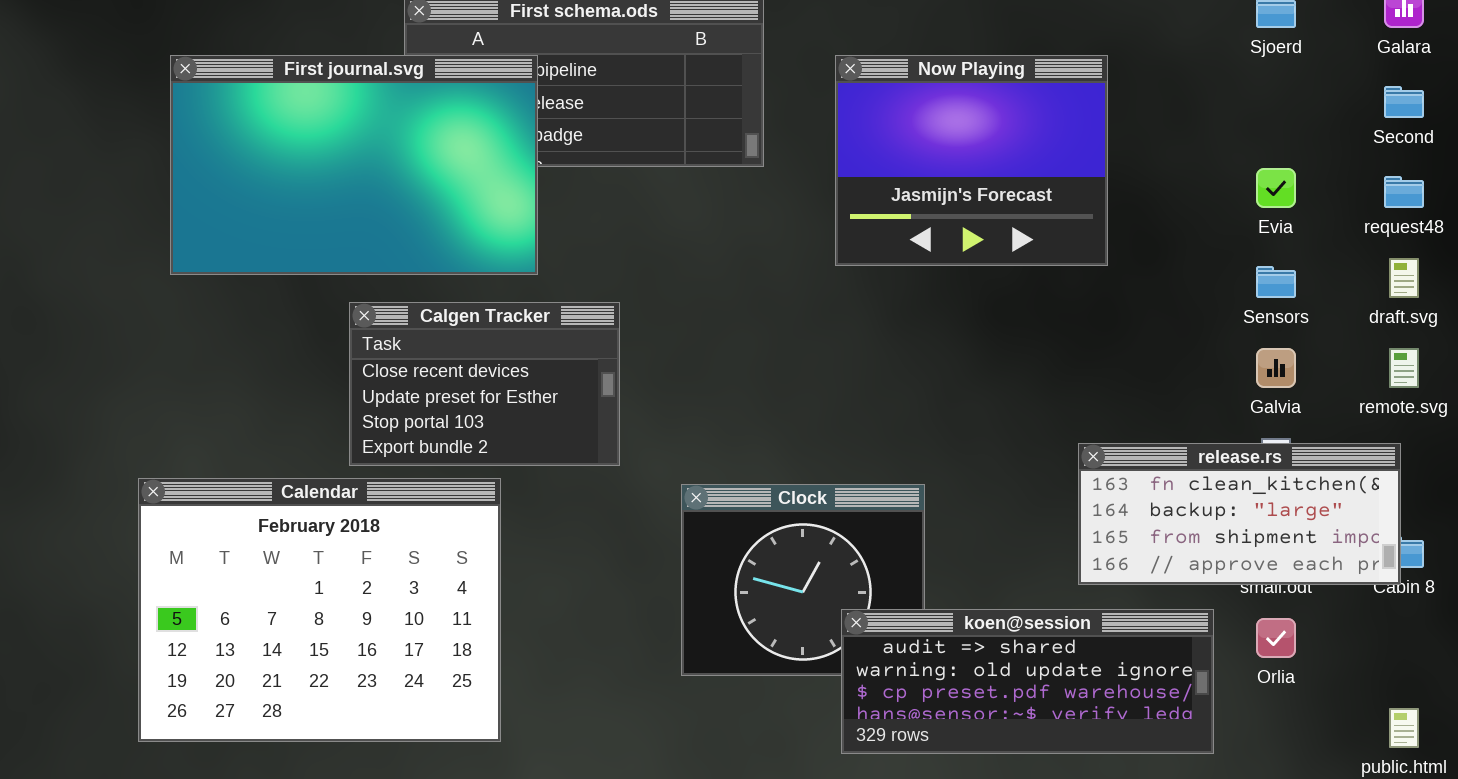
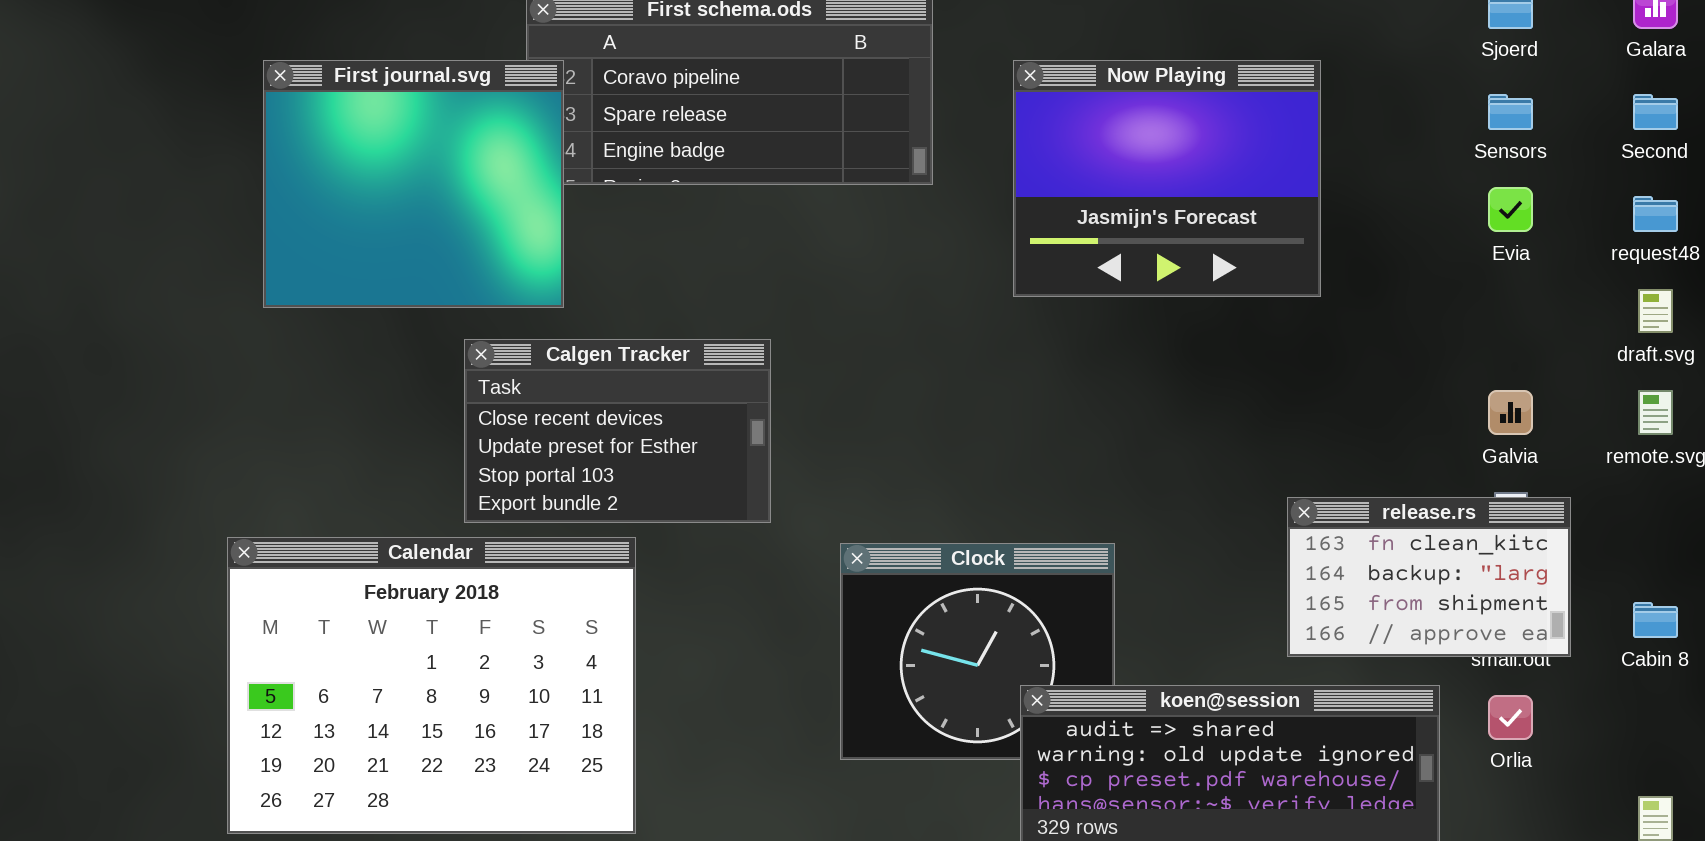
First journal.svg: [170,55,538,275] -> [263,60,564,308], resized
Sensors: [1256,266,1296,298] -> [1488,94,1533,130], moved
release.rs: [1078,443,1401,585] -> [1287,497,1571,657], resized

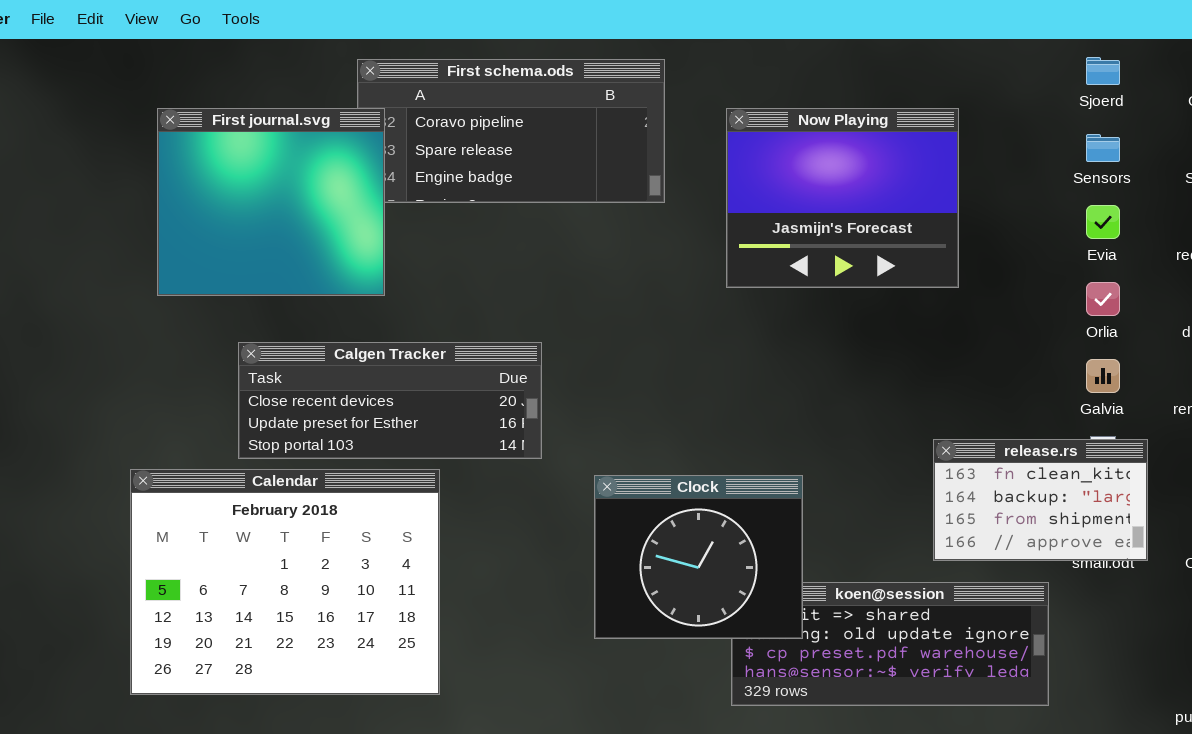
Calgen Tracker: [464,339,771,523] -> [238,342,542,459], resized
Clock: [840,543,1115,760] -> [594,475,803,639], raised
Orlia: [1488,695,1533,740] -> [1086,282,1120,316], moved

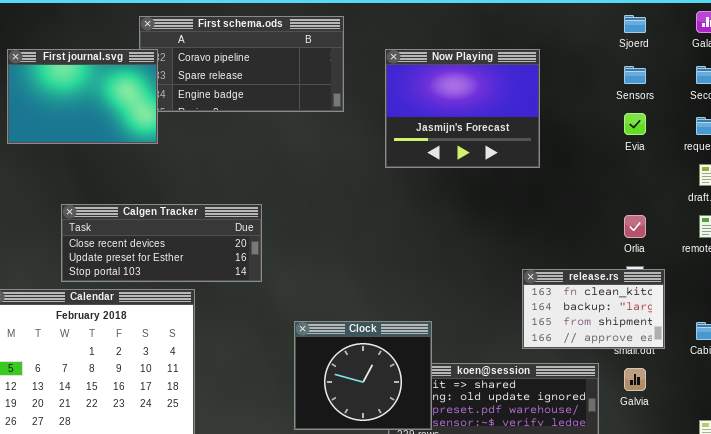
First journal.svg: [157,108,385,296] -> [7,49,158,144], resized
Orlia: [1086,282,1120,316] -> [624,215,646,238], moved
Galvia: [1086,359,1120,393] -> [624,368,646,391], moved
Clock: [594,475,803,639] -> [294,321,432,430], moved

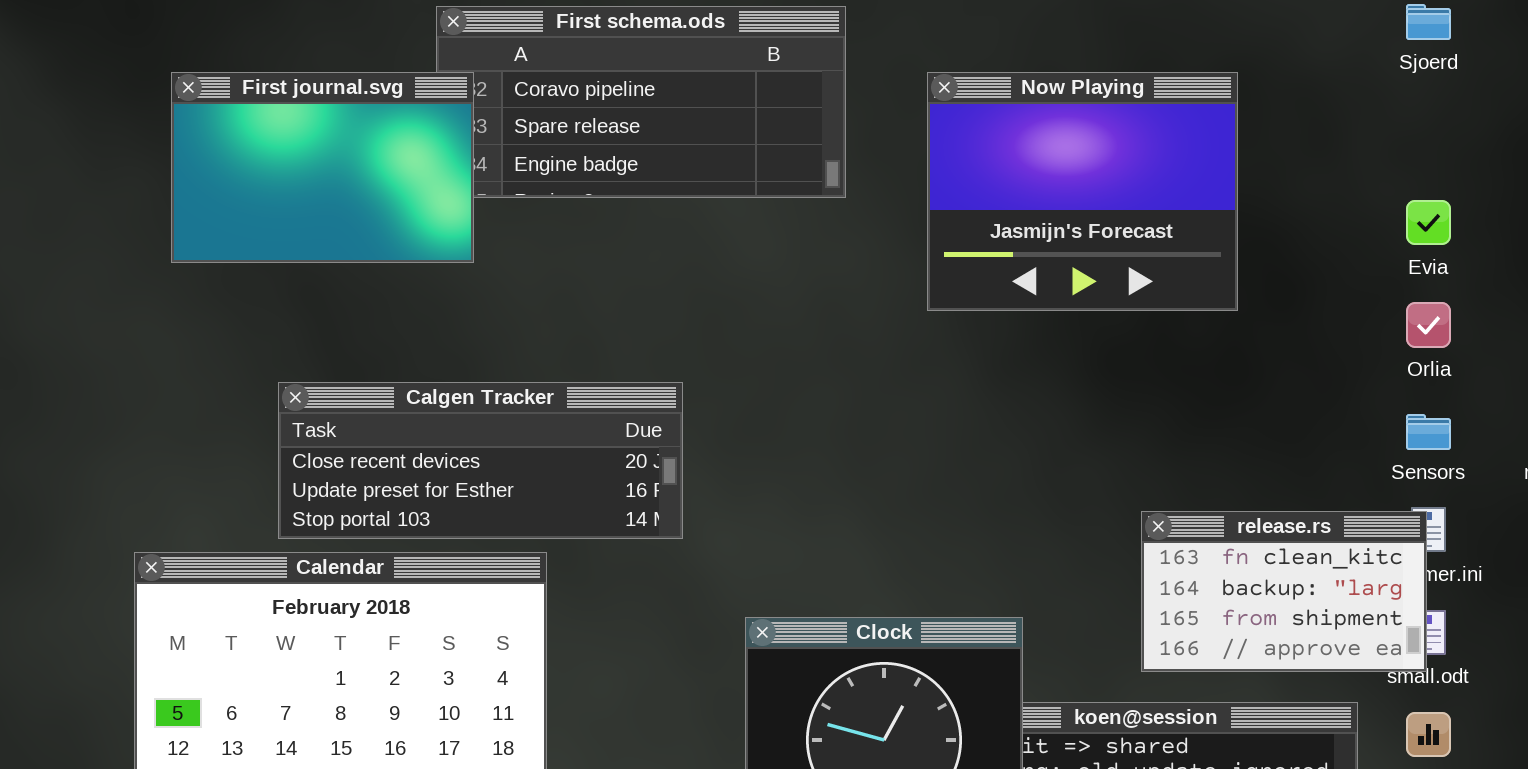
Sensors: [624,66,646,84] -> [1406,414,1451,450], moved
Orlia: [624,215,646,238] -> [1406,302,1451,348], moved
release.rs: [522,269,665,349] -> [1141,511,1427,672], moved

